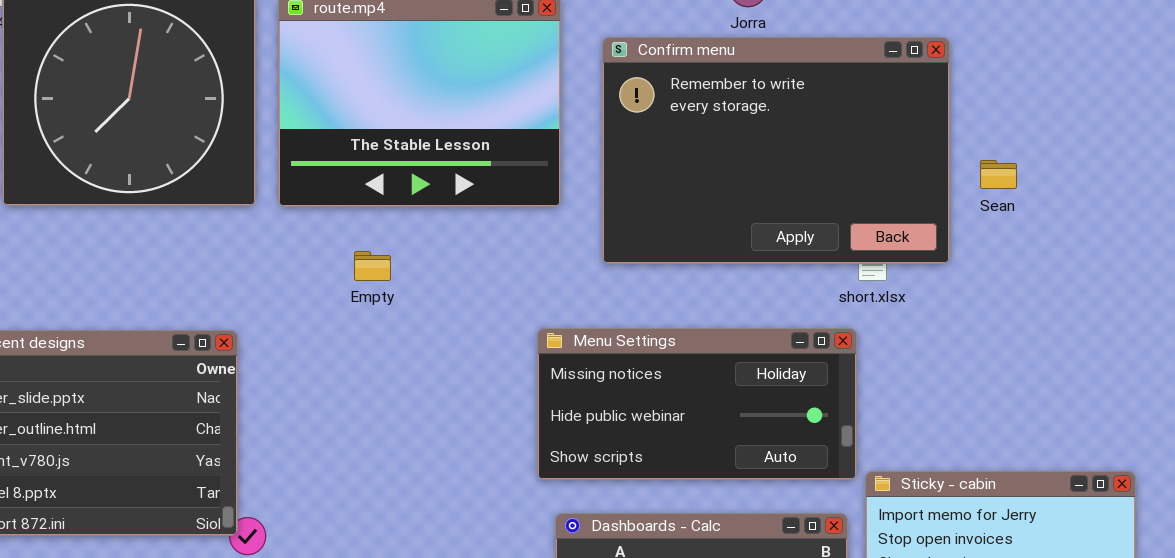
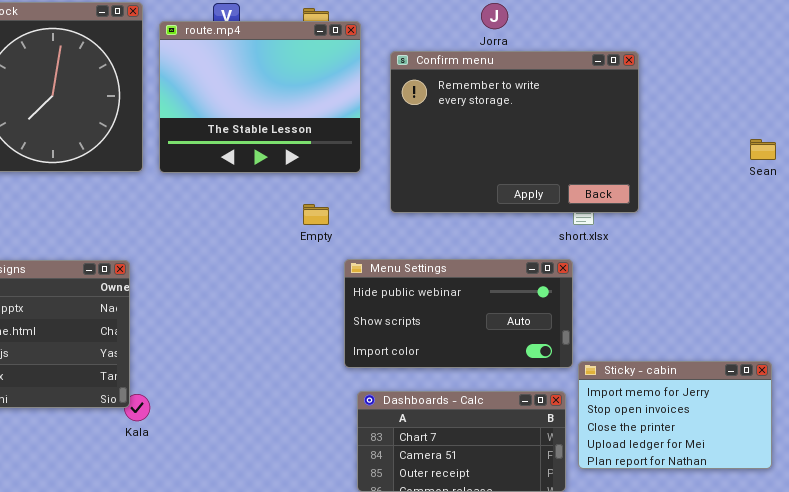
Sean: [980,160,1017,189] -> [750,139,776,160], moved
Empty: [354,251,391,281] -> [303,204,329,225], moved
Menu Settings: [537,328,857,480] -> [344,259,573,368], scrolled down 1 row

